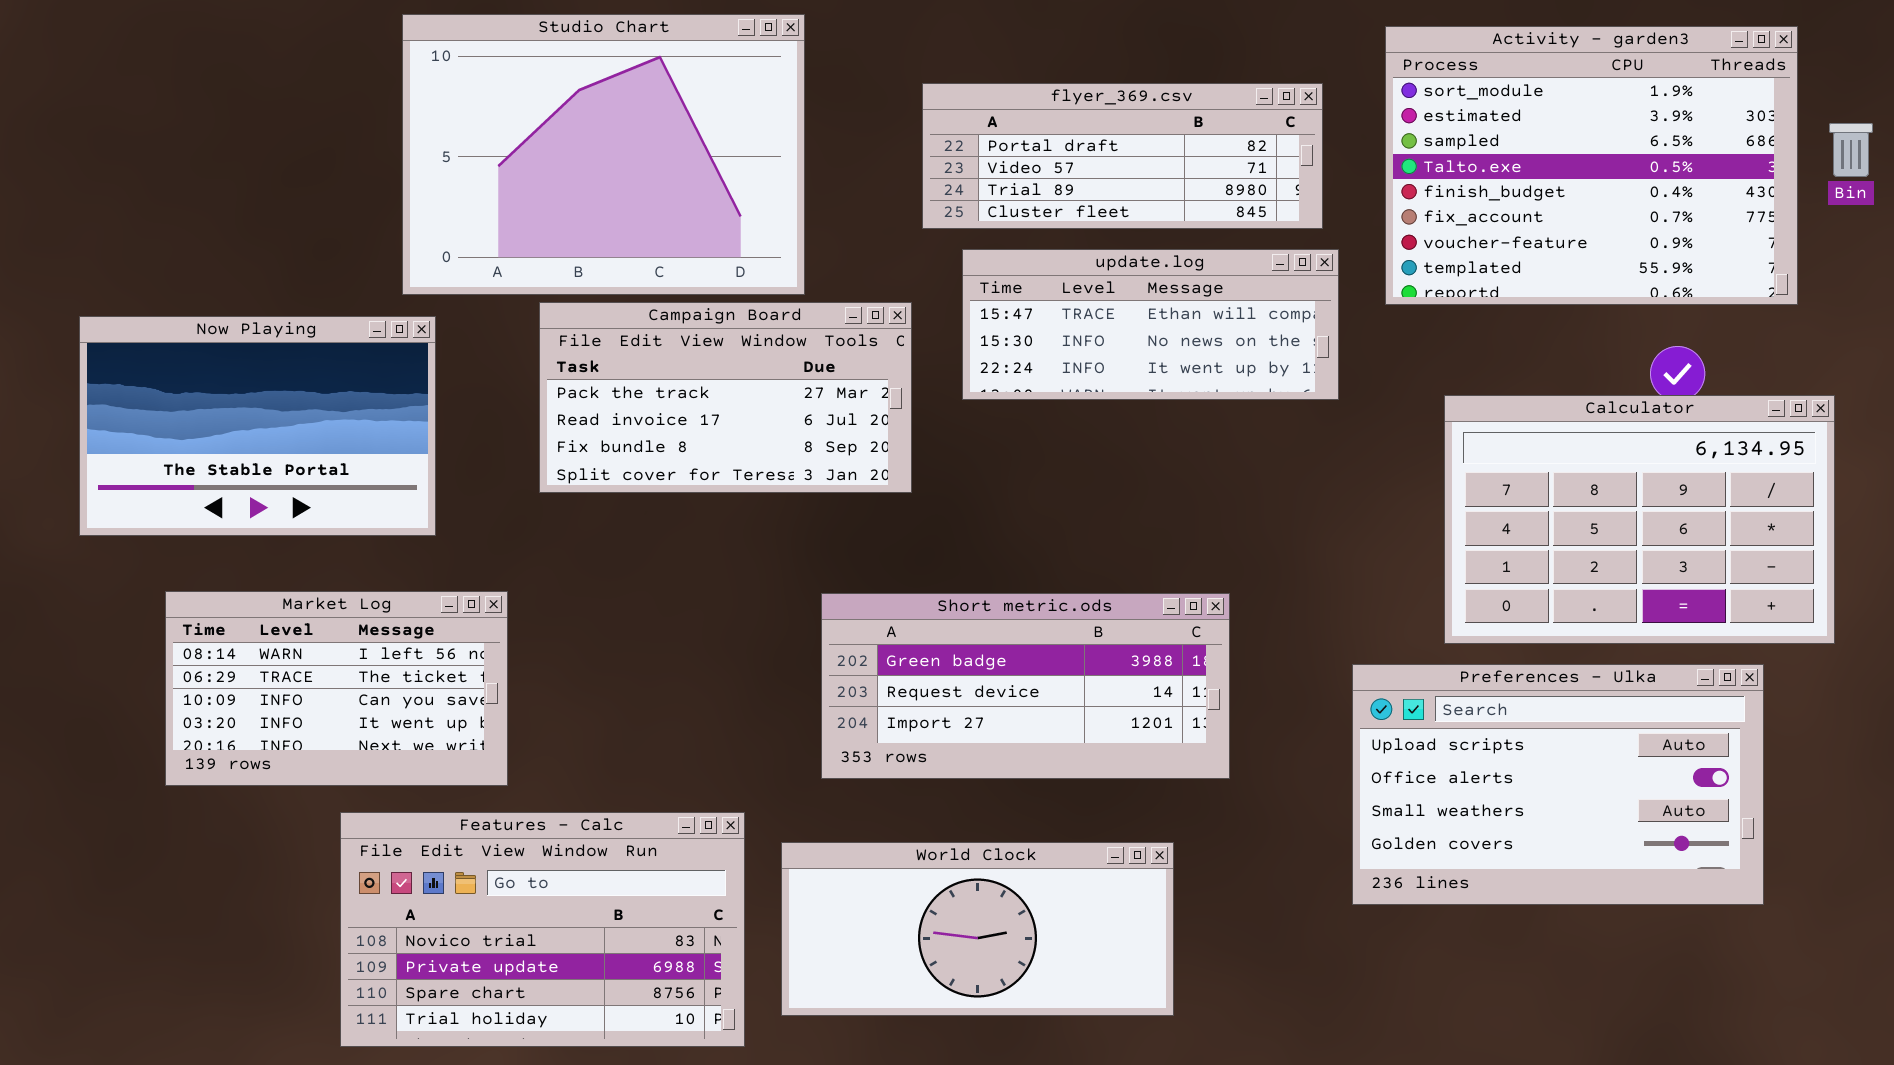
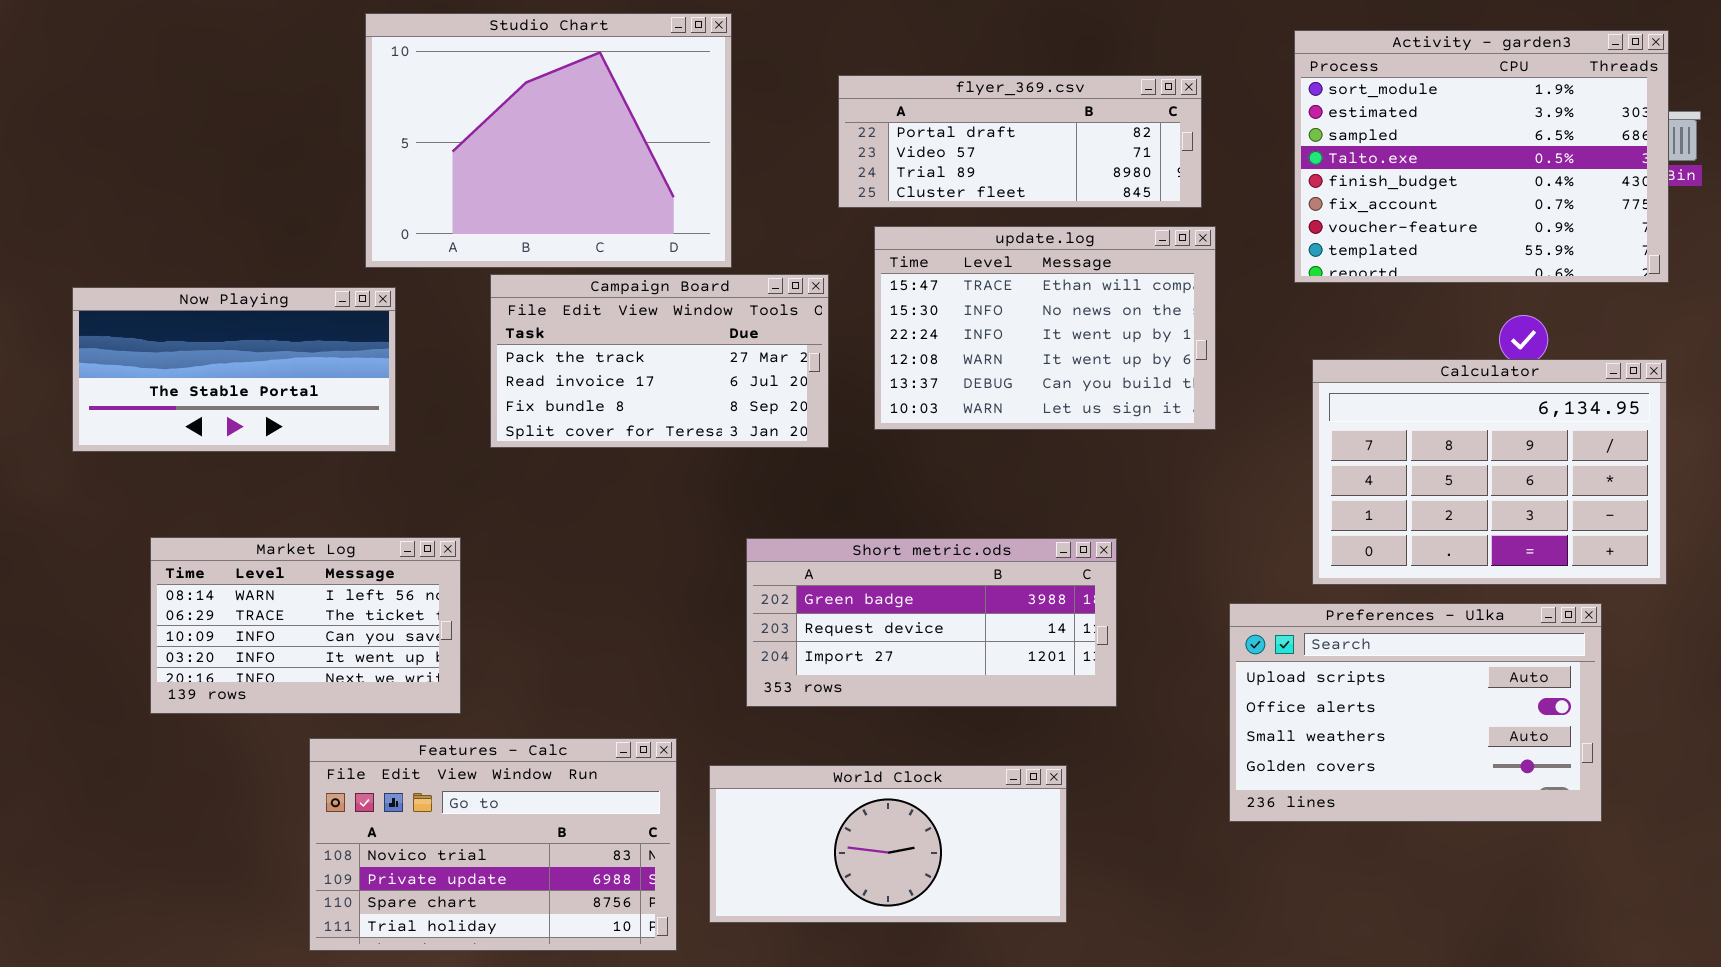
Activity - garden3: [1385,26,1798,305] -> [1294,30,1669,283], moved
update.log: [962,249,1339,400] -> [874,226,1216,430], resized
Now Playing: [79,316,436,536] -> [72,287,396,452], resized

